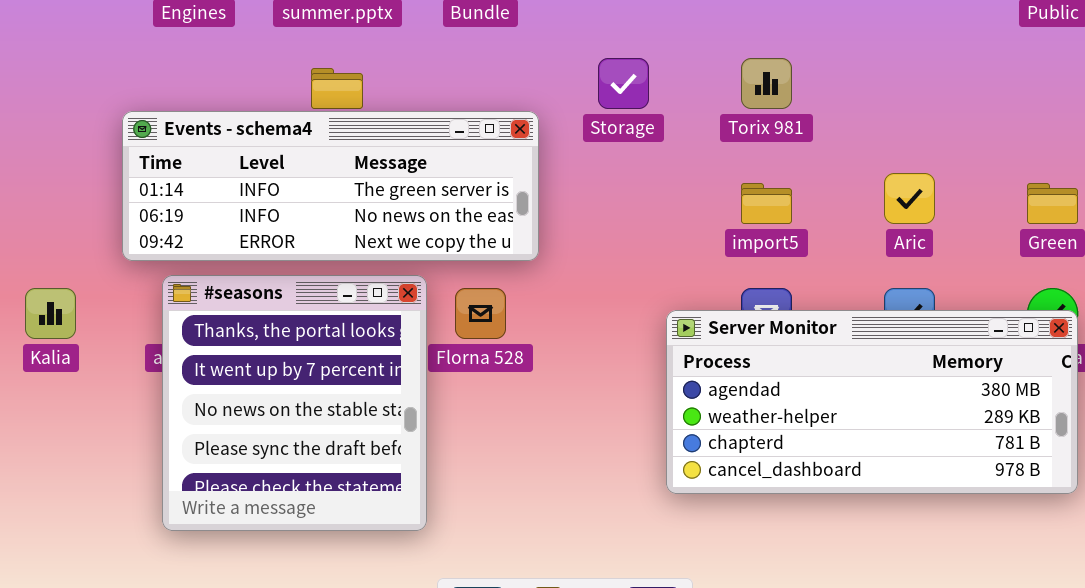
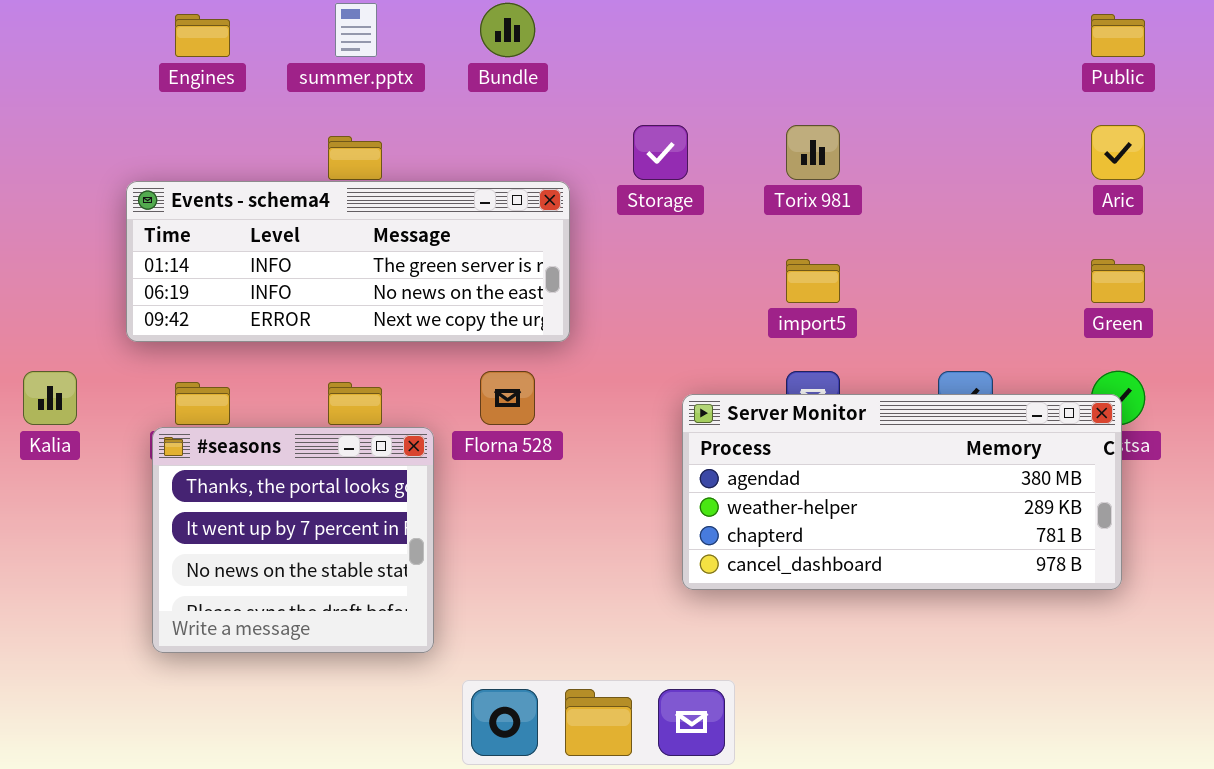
Aric: [884,173,935,224] -> [1091,125,1145,180], moved
#seasons: [162,275,427,531] -> [152,427,434,653], moved, resized
Server Monitor: [666,310,1078,494] -> [682,394,1122,590], moved

